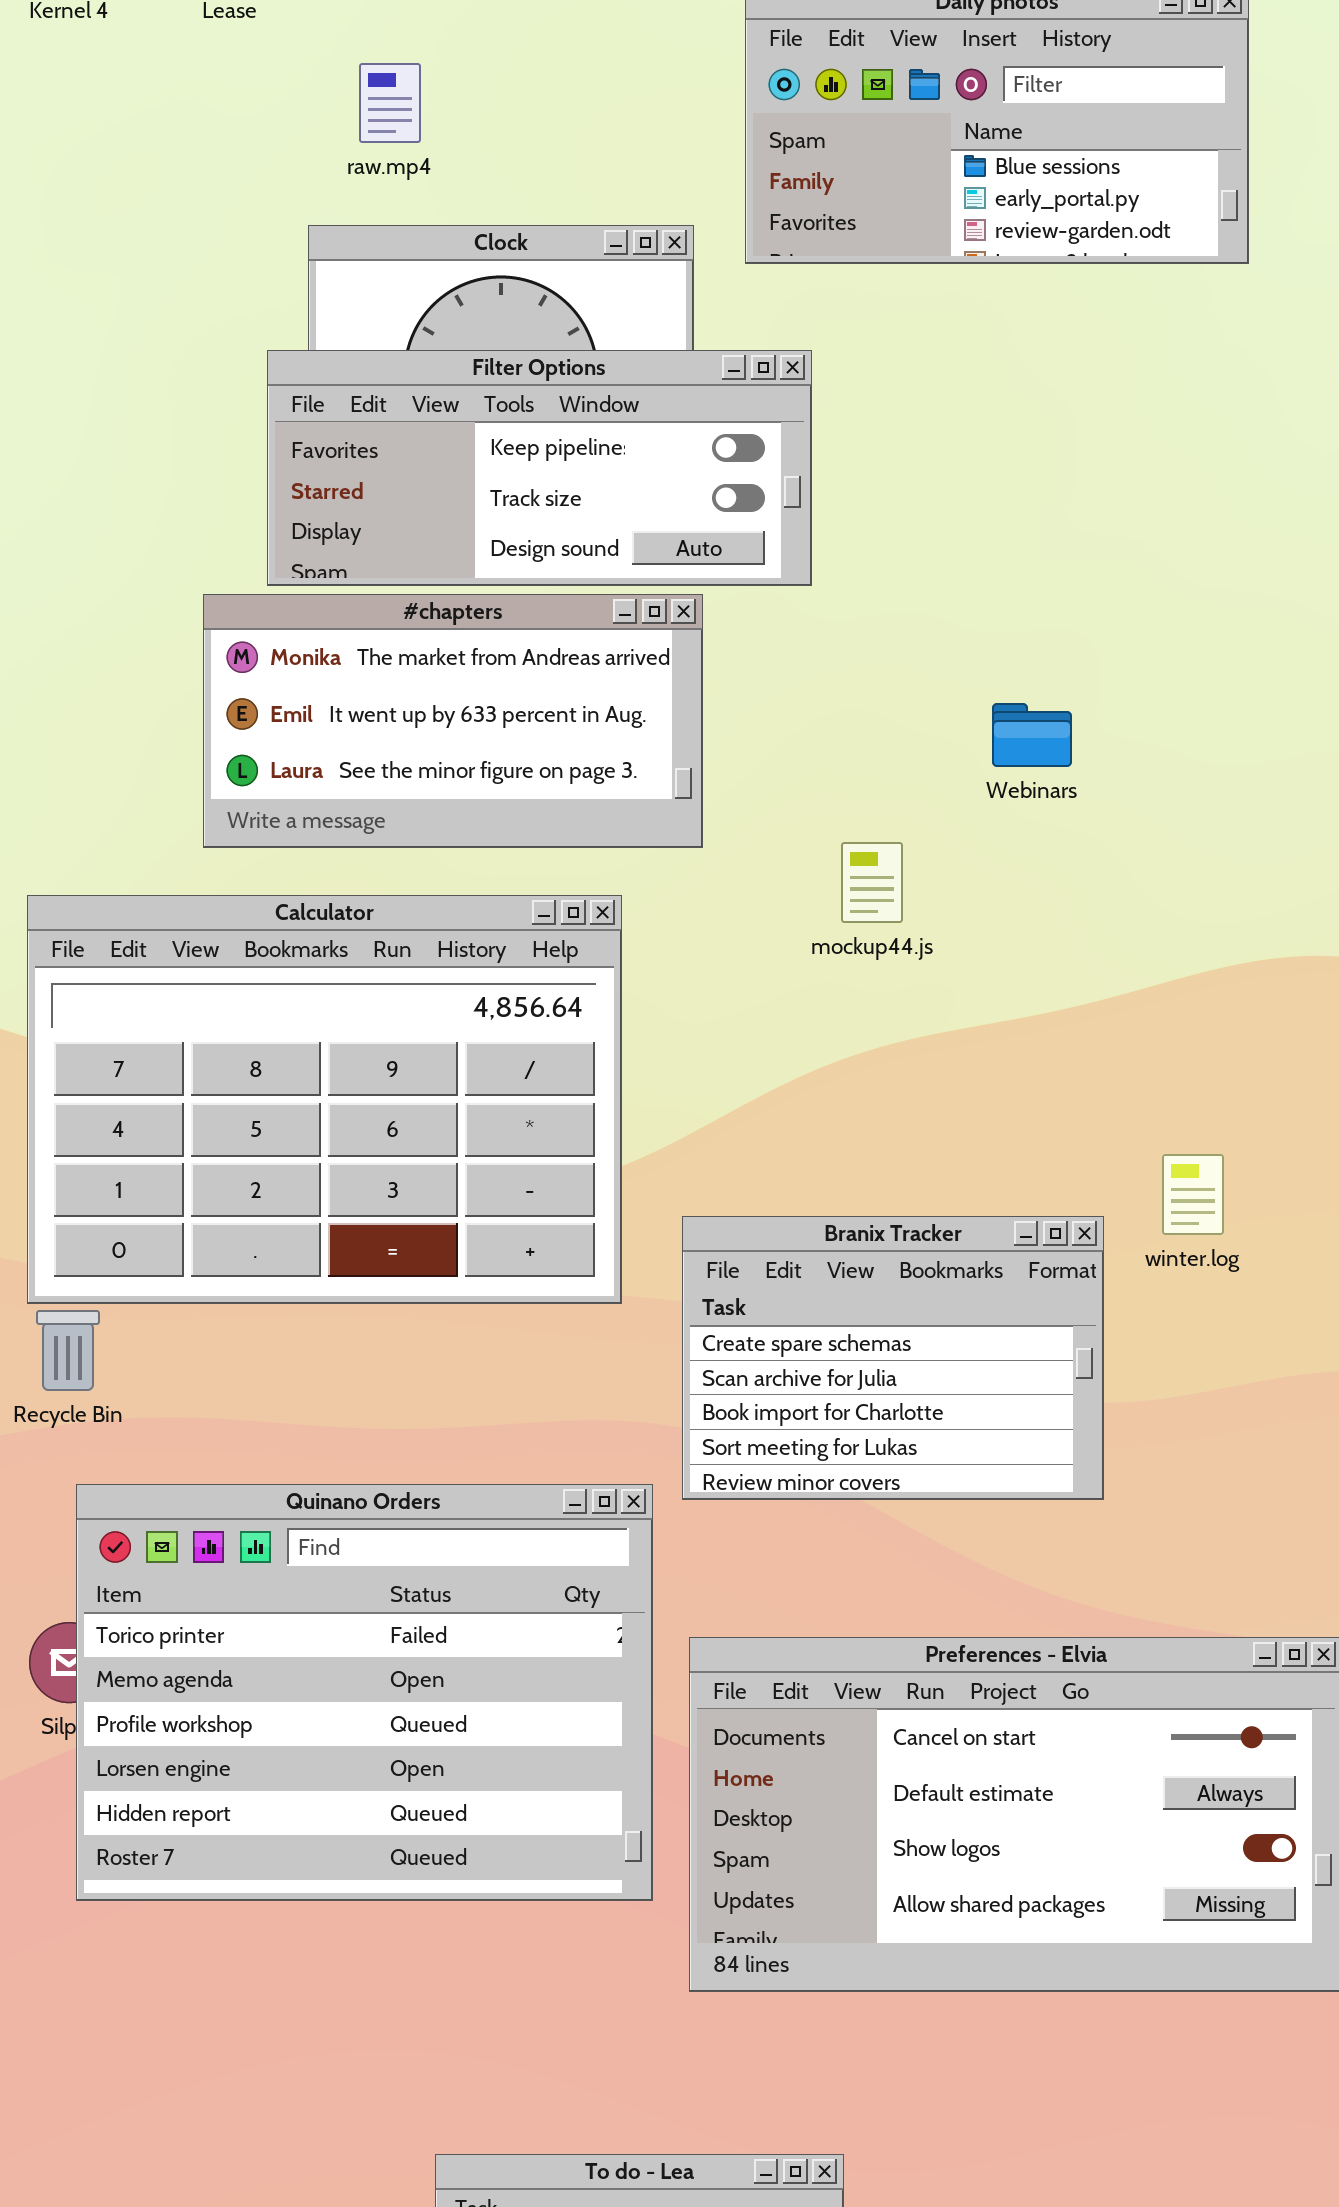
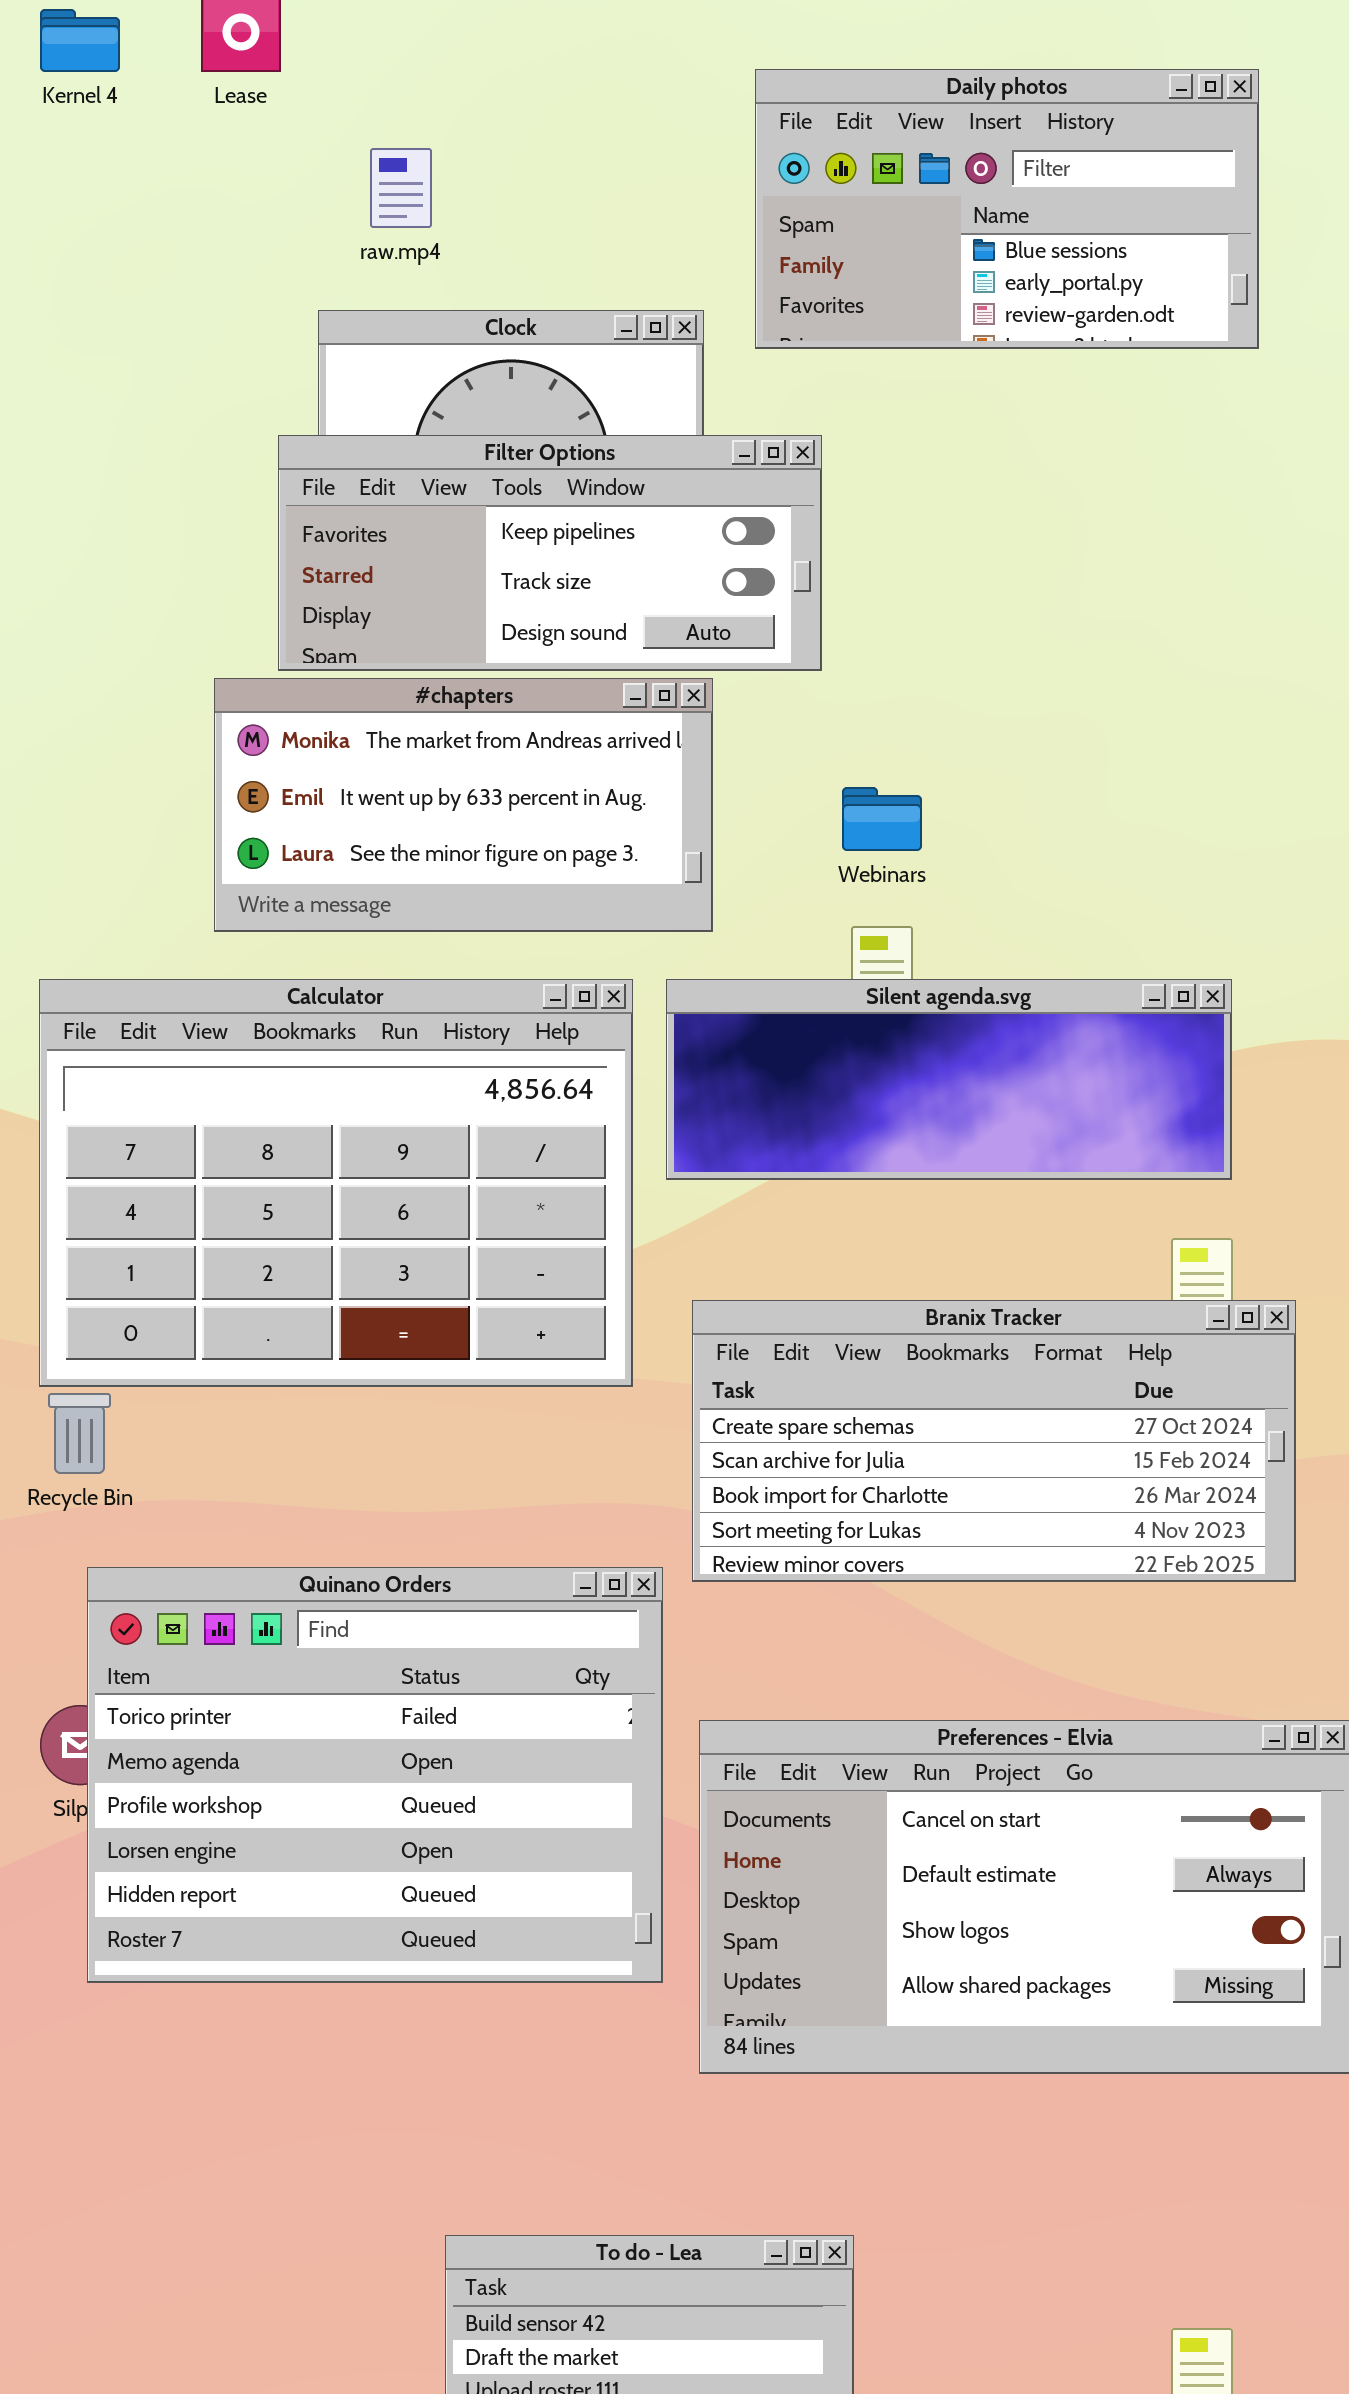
Webinars: [992,703,1072,767] -> [842,787,922,851], moved
Silent agenda.svg: none -> [666,979,1232,1180], opened
Branix Tracker: [682,1216,1104,1500] -> [692,1300,1296,1582], resized

